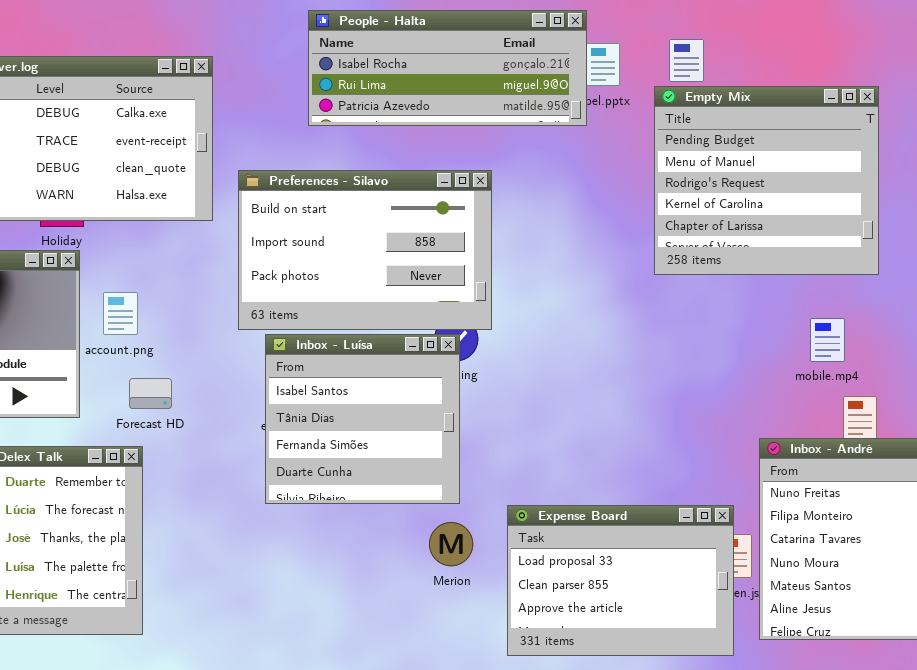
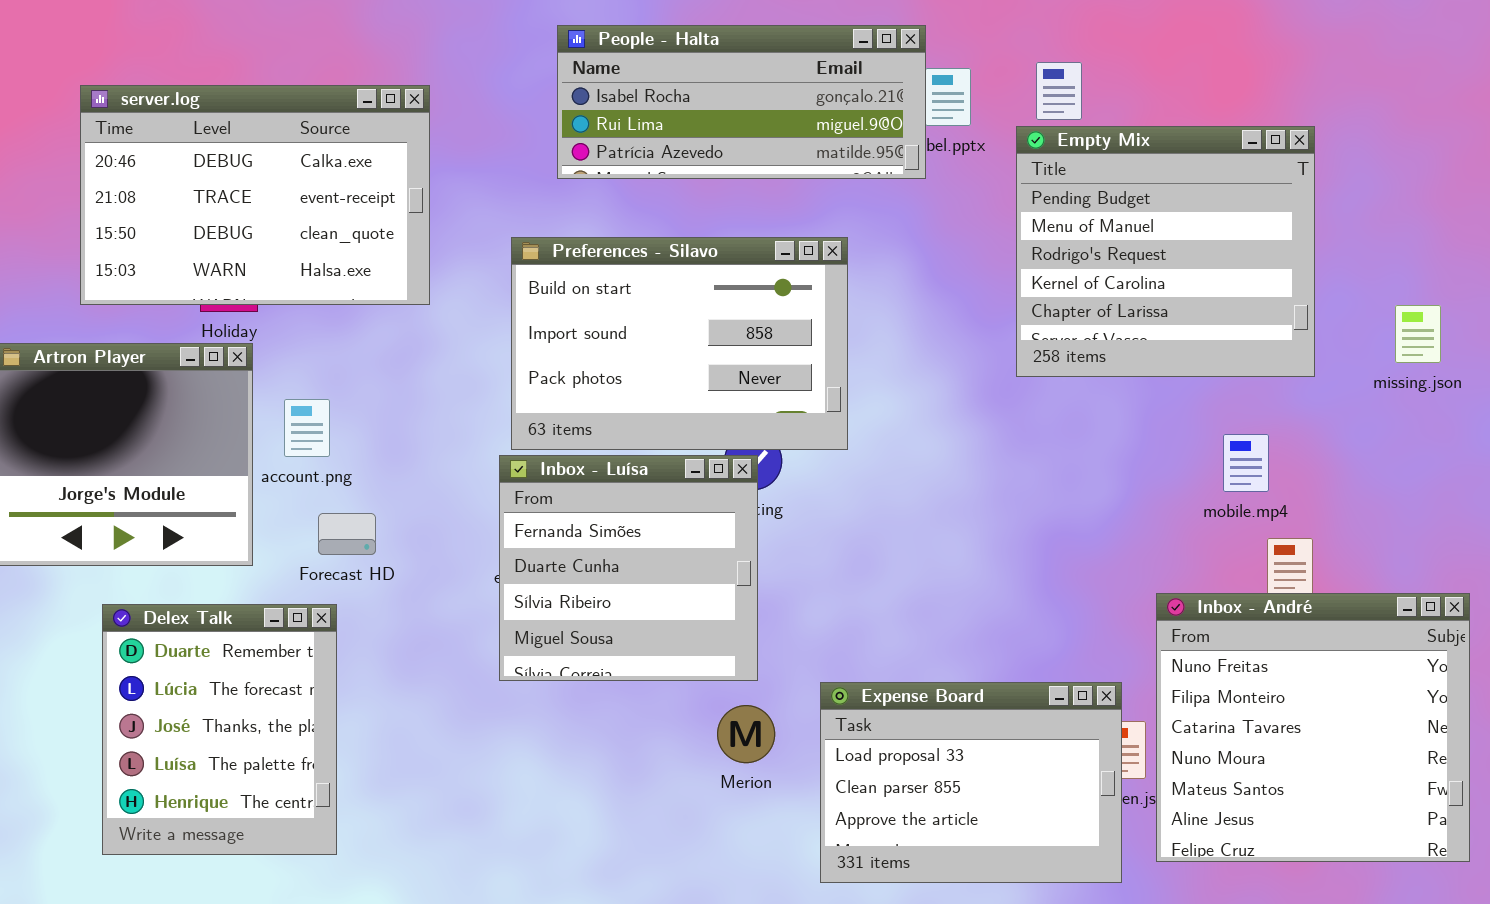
Preferences - Silavo: [238,170,492,330] -> [511,237,848,450], moved
Inbox - Luísa: [265,334,460,504] -> [499,455,758,681], scrolled down 2 rows

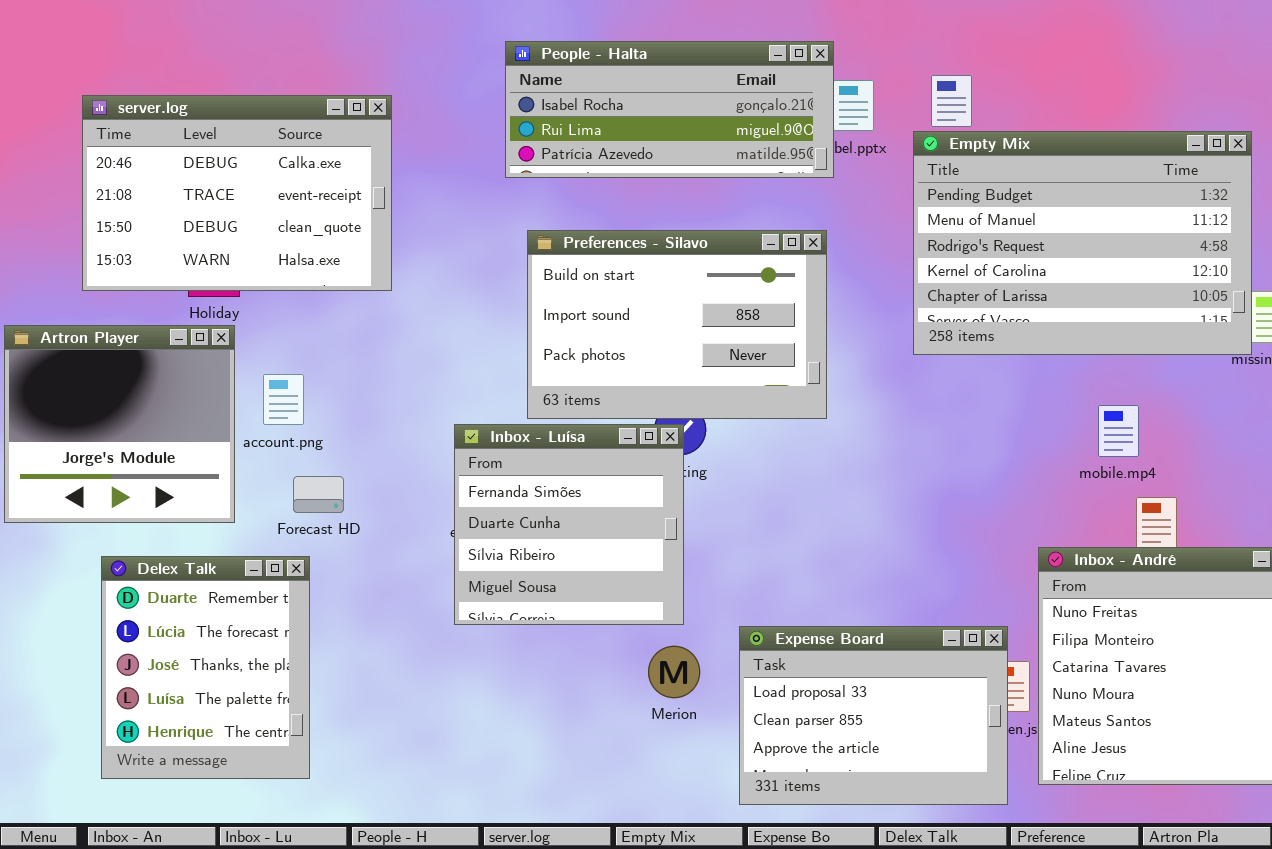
Empty Mix: [1016,126,1315,377] -> [913,131,1252,355], resized
Preferences - Silavo: [511,237,848,450] -> [527,230,827,419], moved

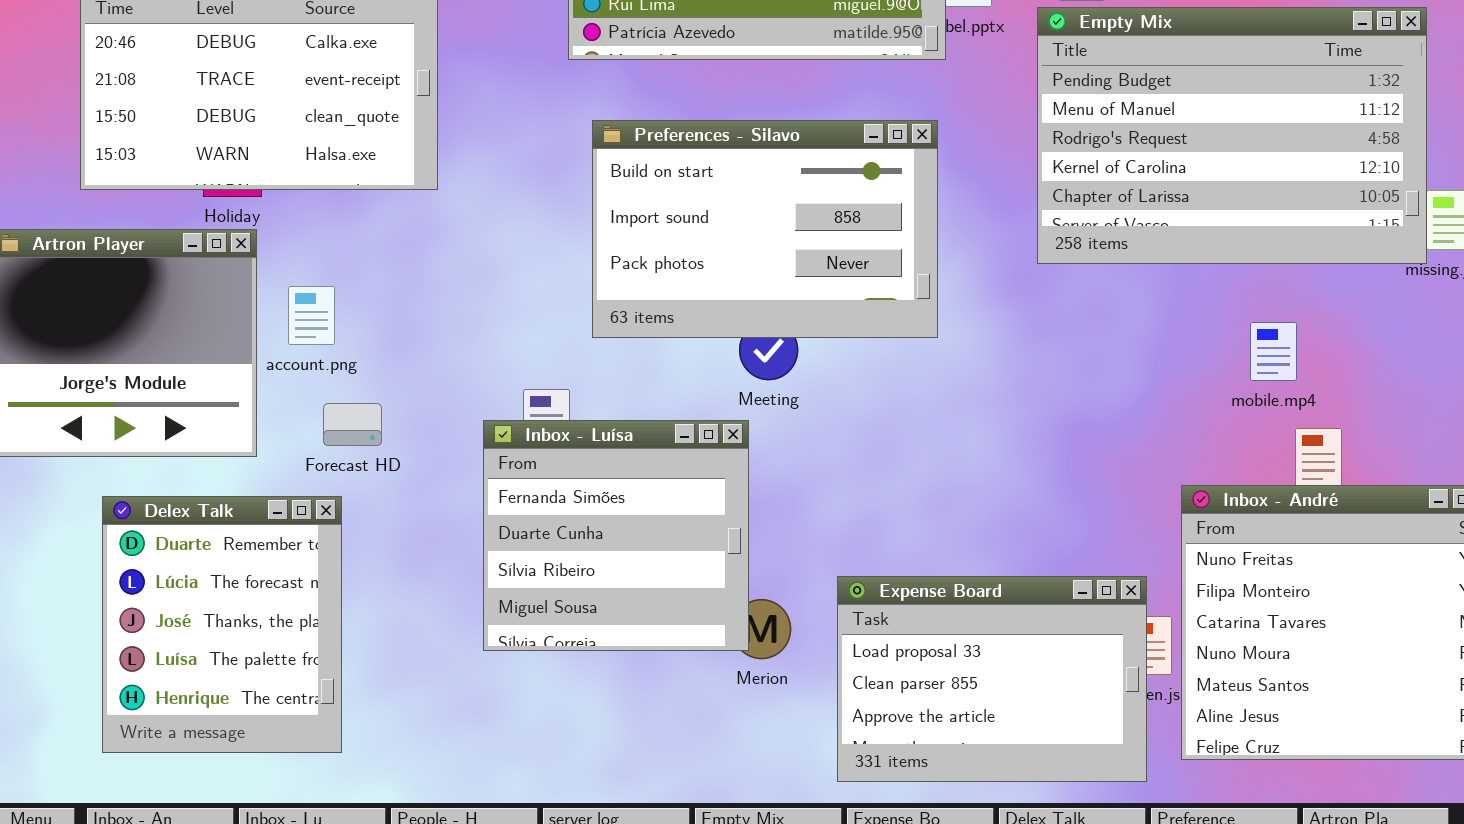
Inbox - Luísa: [454,424,684,625] -> [483,420,749,651], moved

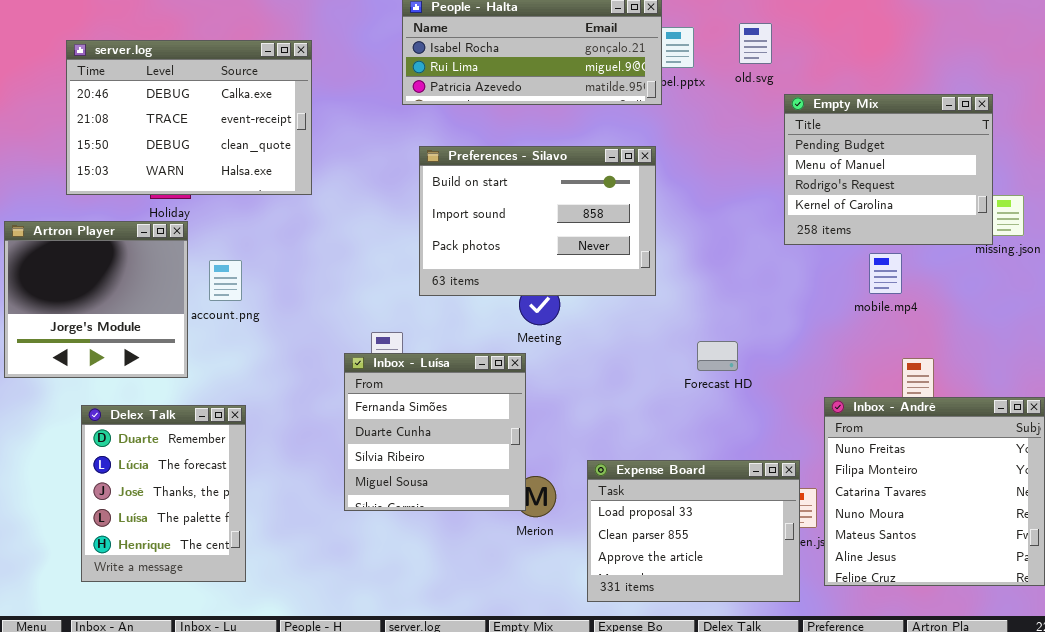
Empty Mix: [1037,7,1427,264] -> [784,94,993,245], resized
mobile.mp4: [1250,322,1297,381] -> [869,253,902,294], moved
Forecast HD: [323,403,382,446] -> [697,341,738,371], moved

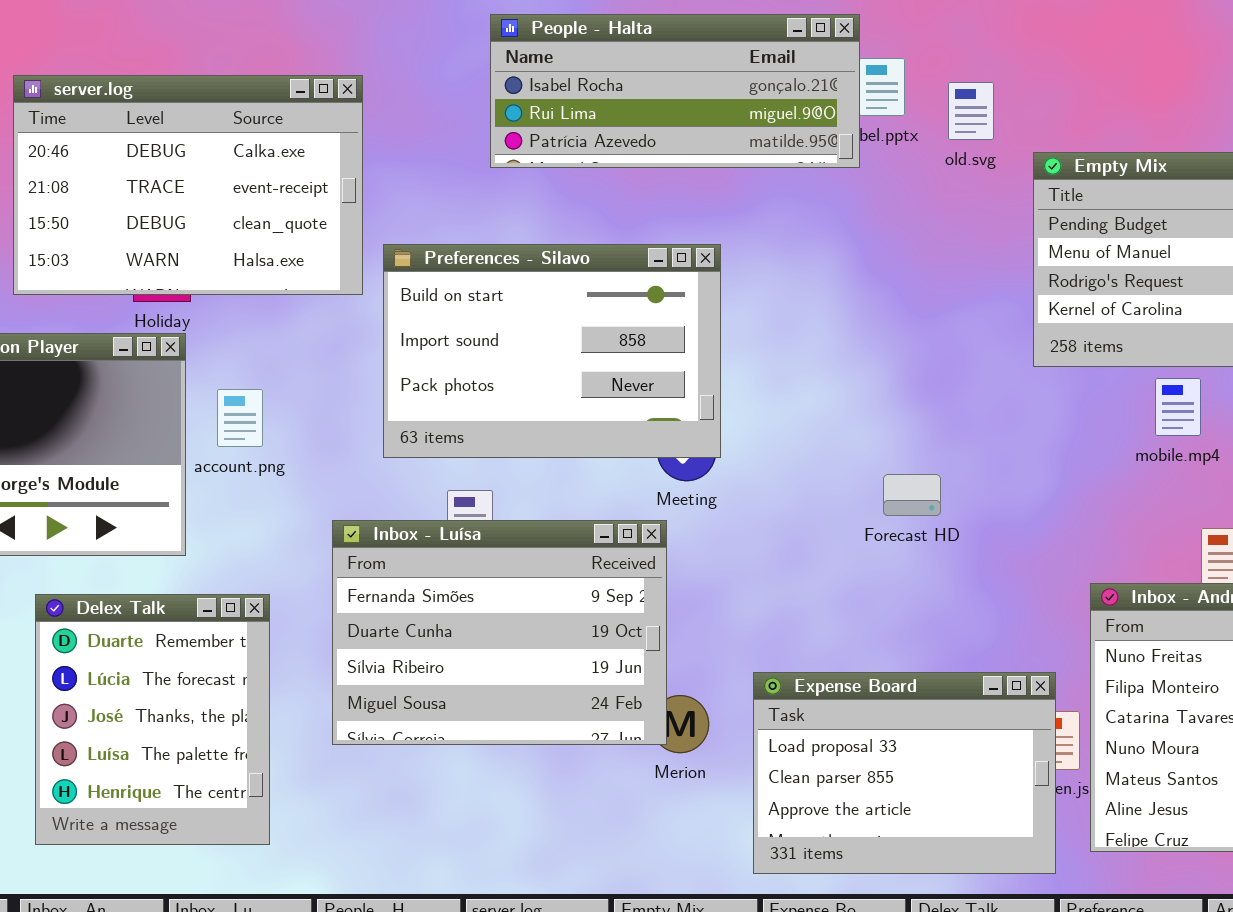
old.svg: [739,23,772,64] -> [948,82,994,140], moved
Preferences - Silavo: [419,146,656,296] -> [383,244,721,458], moved
Forecast HD: [697,341,738,371] -> [883,474,941,516], moved
Inbox - Luísa: [344,353,526,511] -> [332,520,667,745], resized

